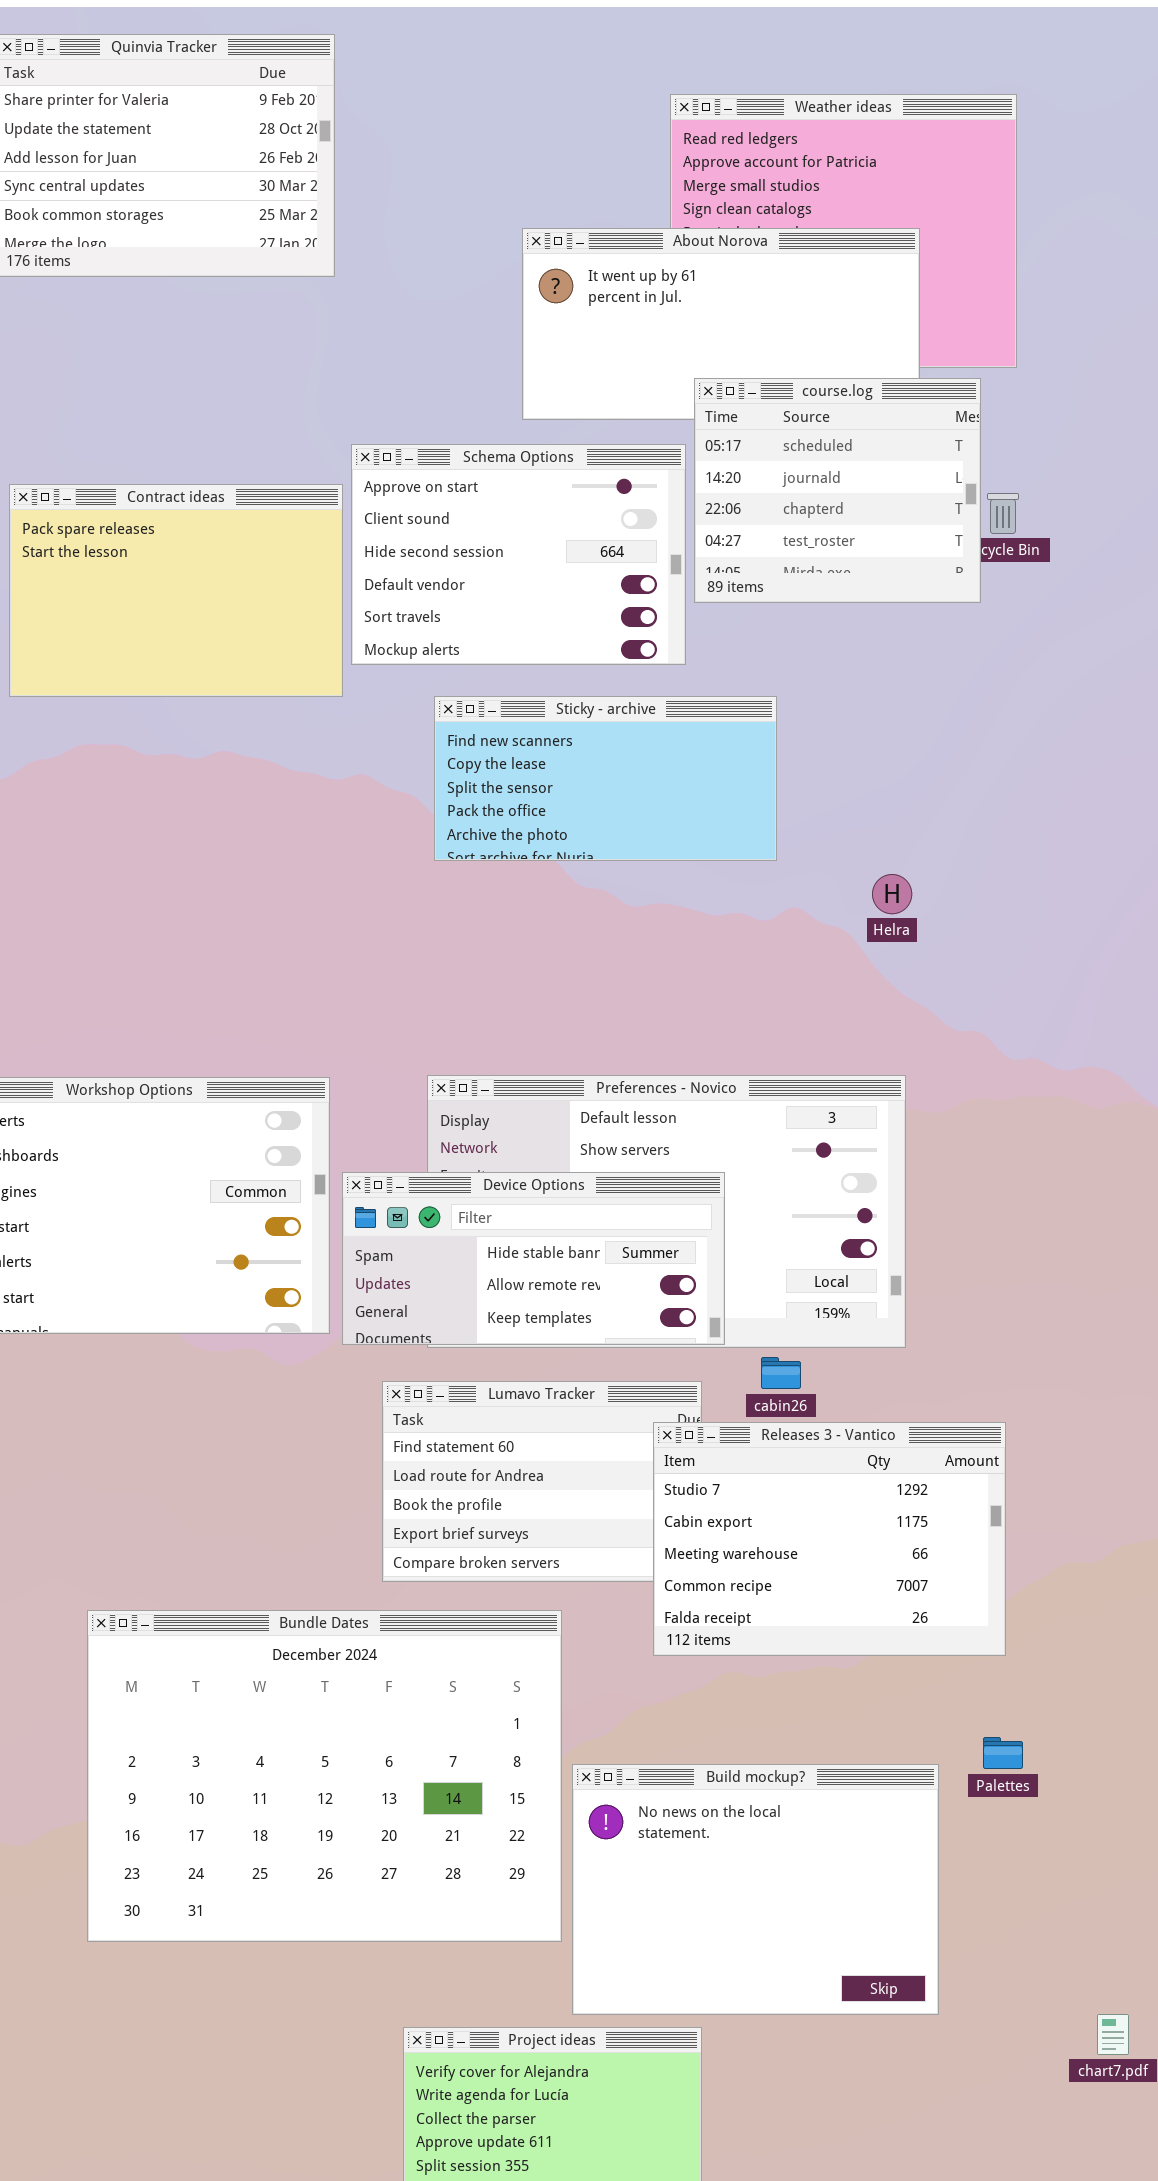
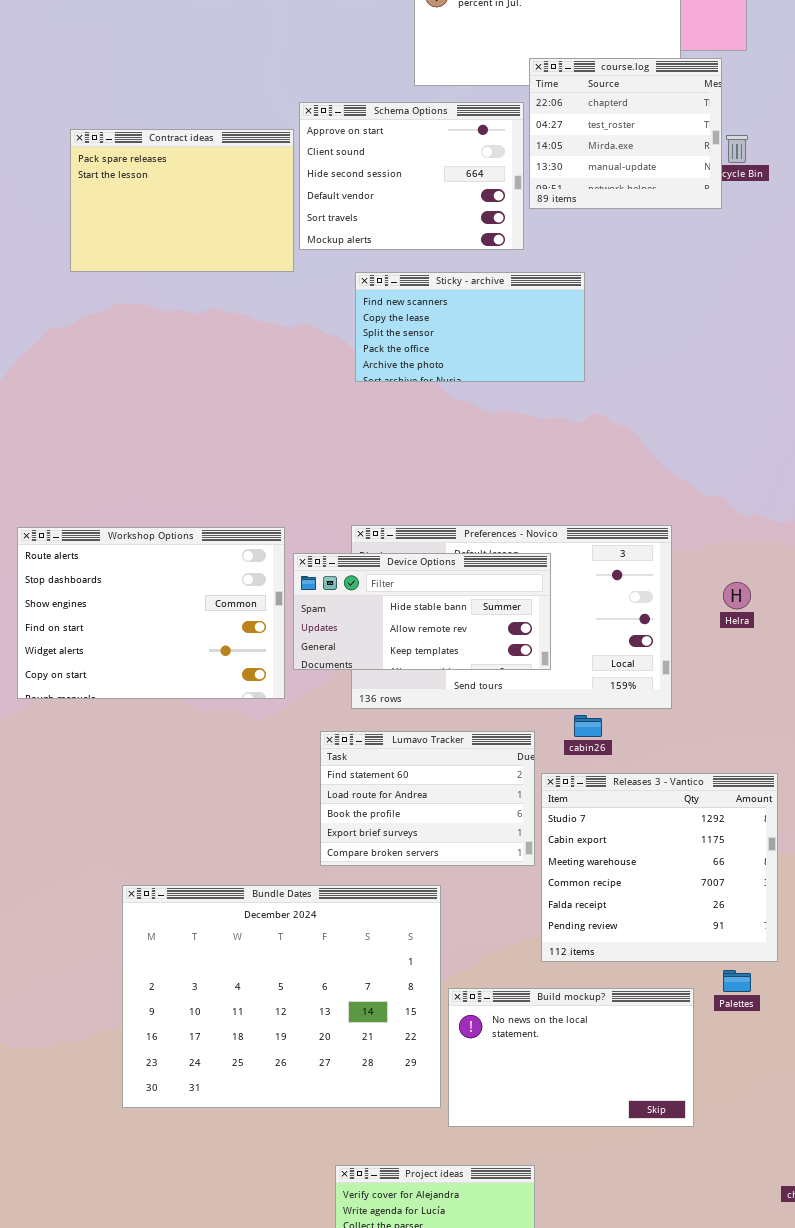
course.log: [694,378,981,603] -> [529,58,722,209], scrolled down 2 rows
Helra: [872,874,912,914] -> [723,582,751,609], moved
Device Options: [342,1172,725,1345] -> [293,553,551,670], moved
Releases 3 - Vantico: [653,1422,1006,1656] -> [541,773,778,962], moved, resized
Build mockup?: [572,1764,939,2015] -> [448,988,694,1127], resized

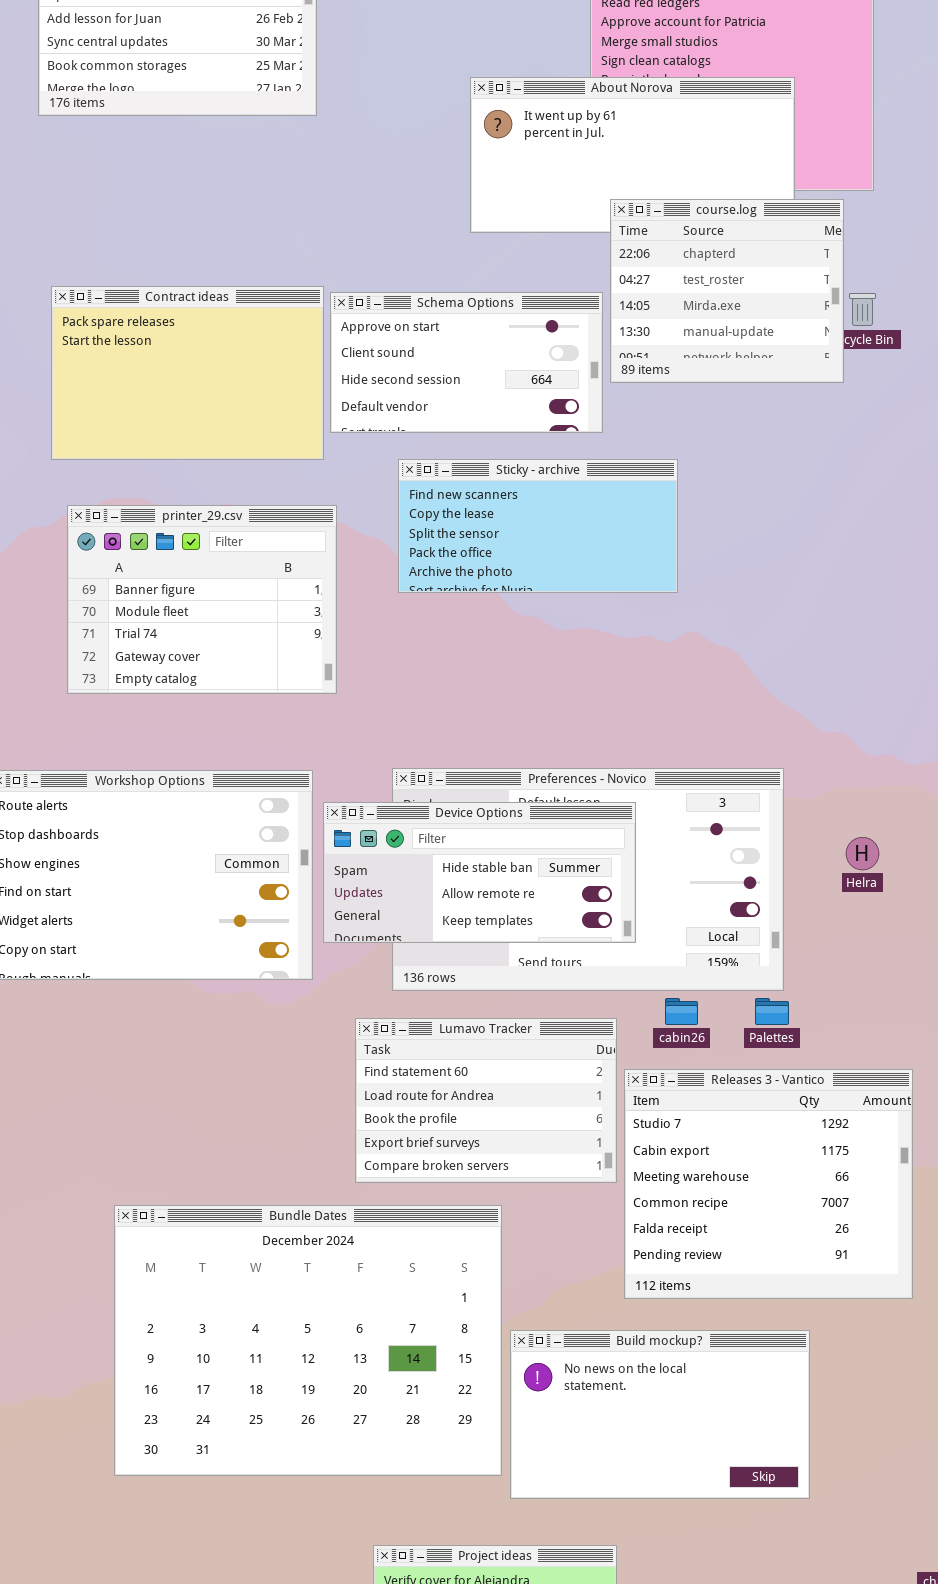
Schema Options: [299,102,524,250] -> [330,292,603,433], resized
printer_29.csv: none -> [67,505,337,694], opened
Palettes: [723,970,751,992] -> [755,998,789,1025], moved

